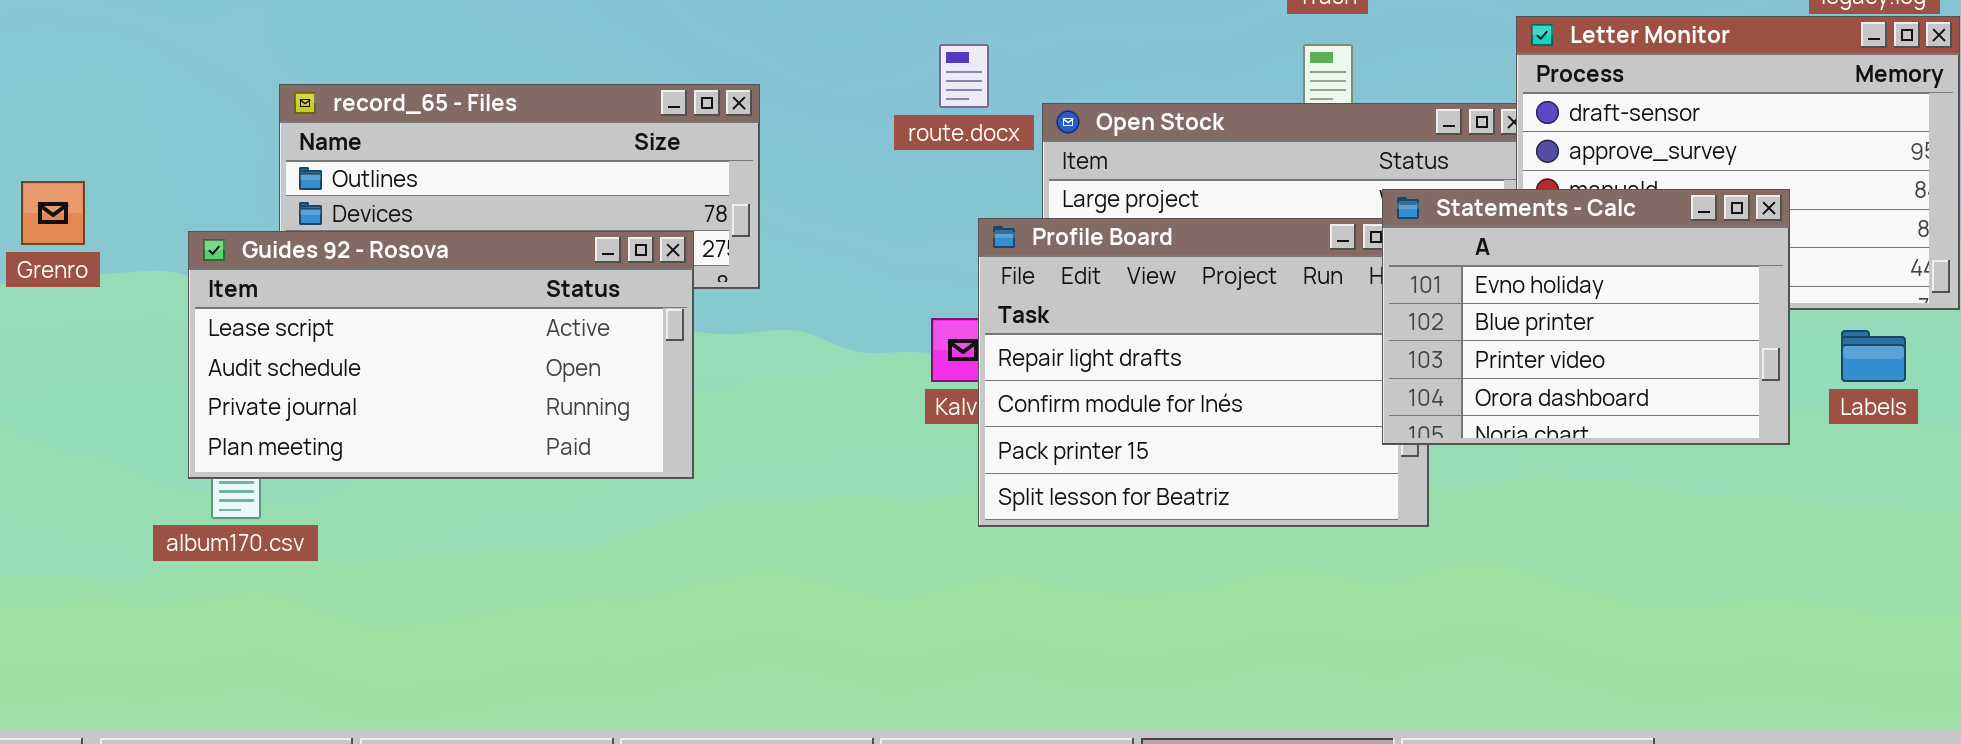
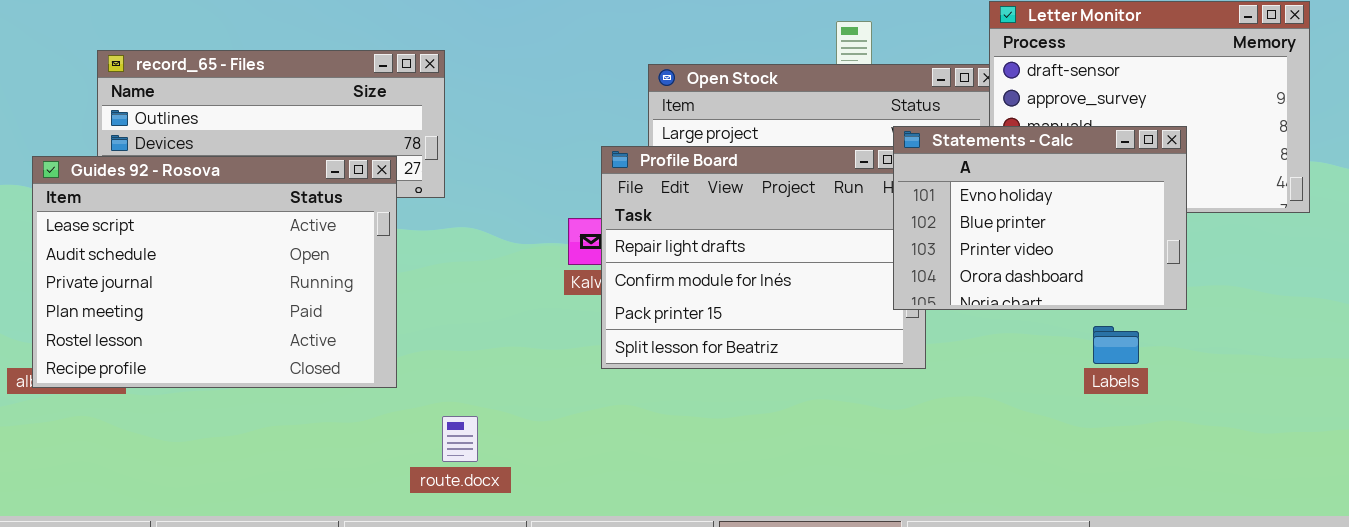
route.docx: [939,44,989,108] -> [442,416,478,462], moved
Guides 92 - Rosova: [188,231,694,479] -> [32,156,397,388], resized
Labels: [1841,330,1906,382] -> [1093,326,1139,364], moved

